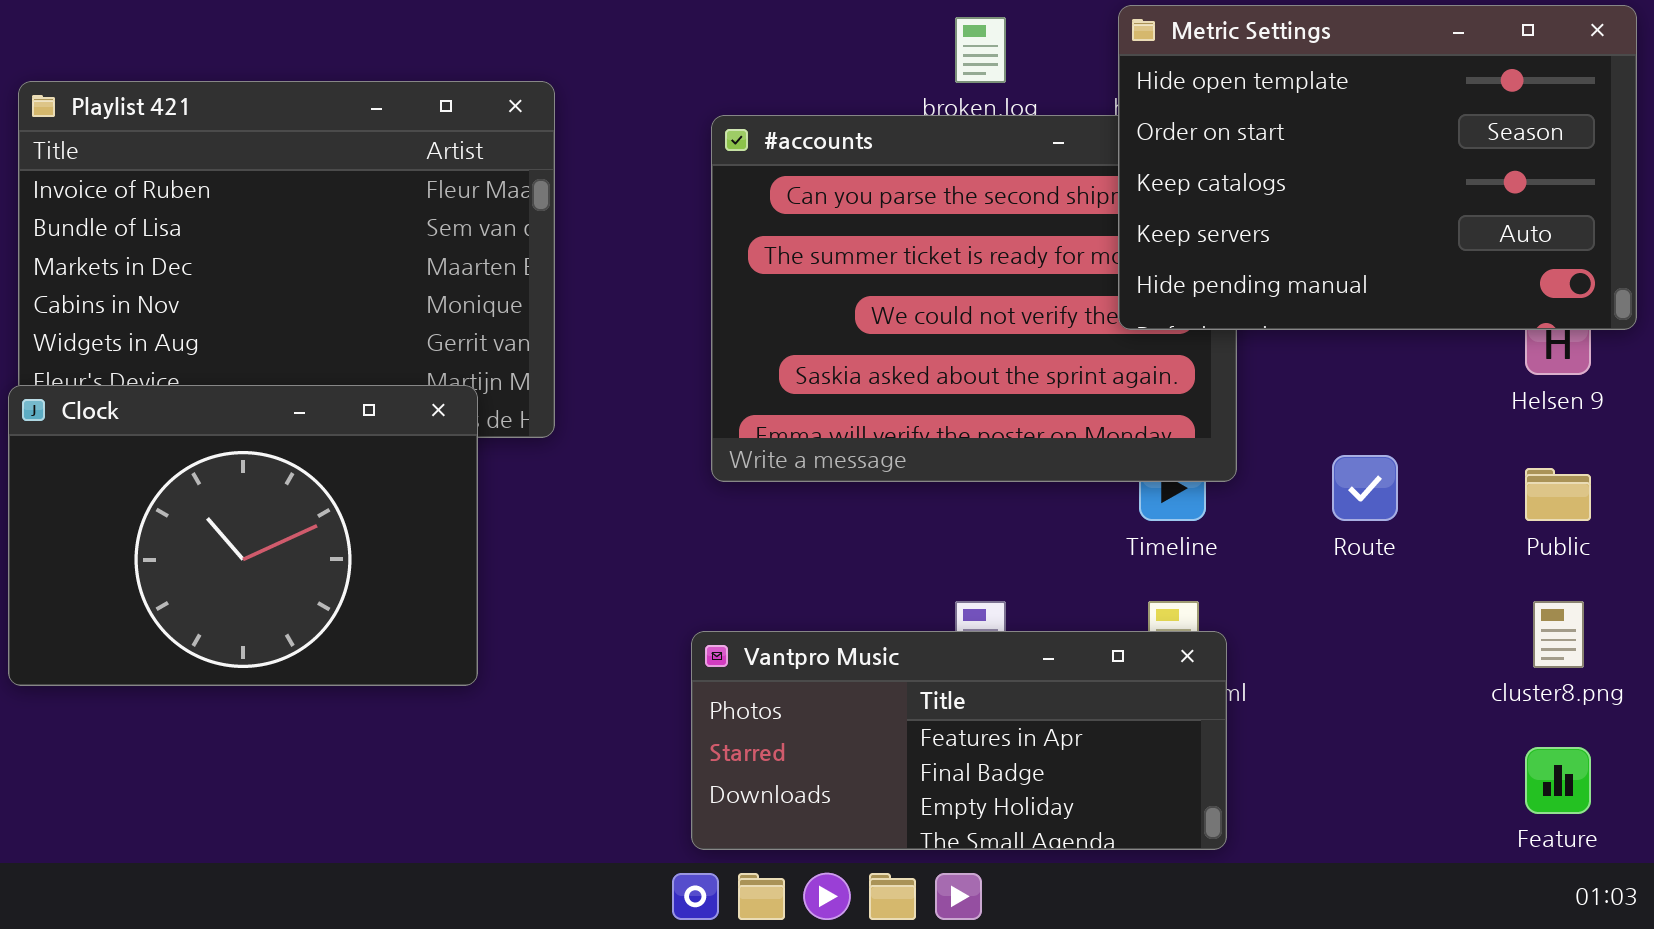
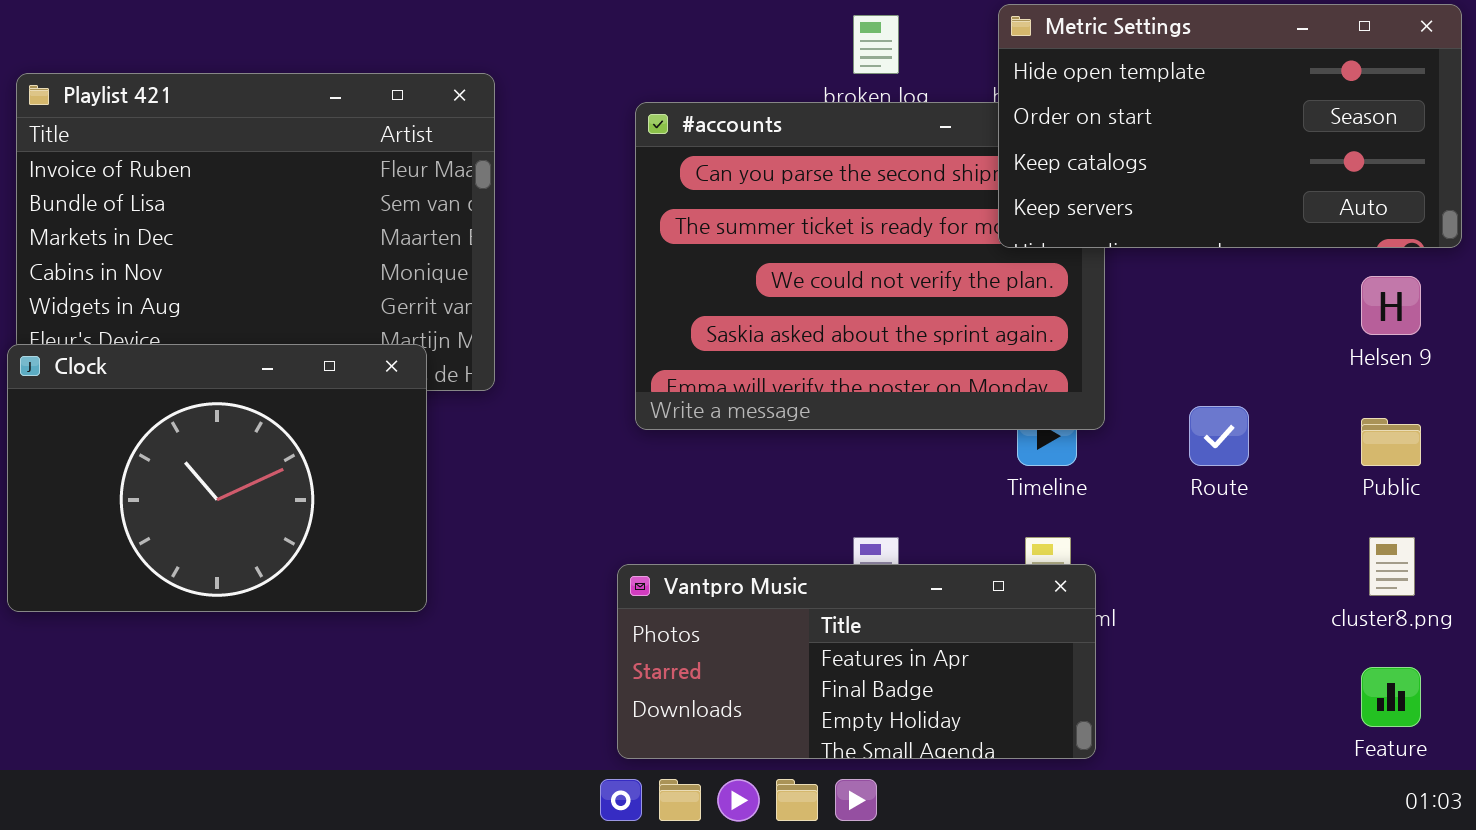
Metric Settings: [1118,5,1637,330] -> [998,4,1462,248], resized

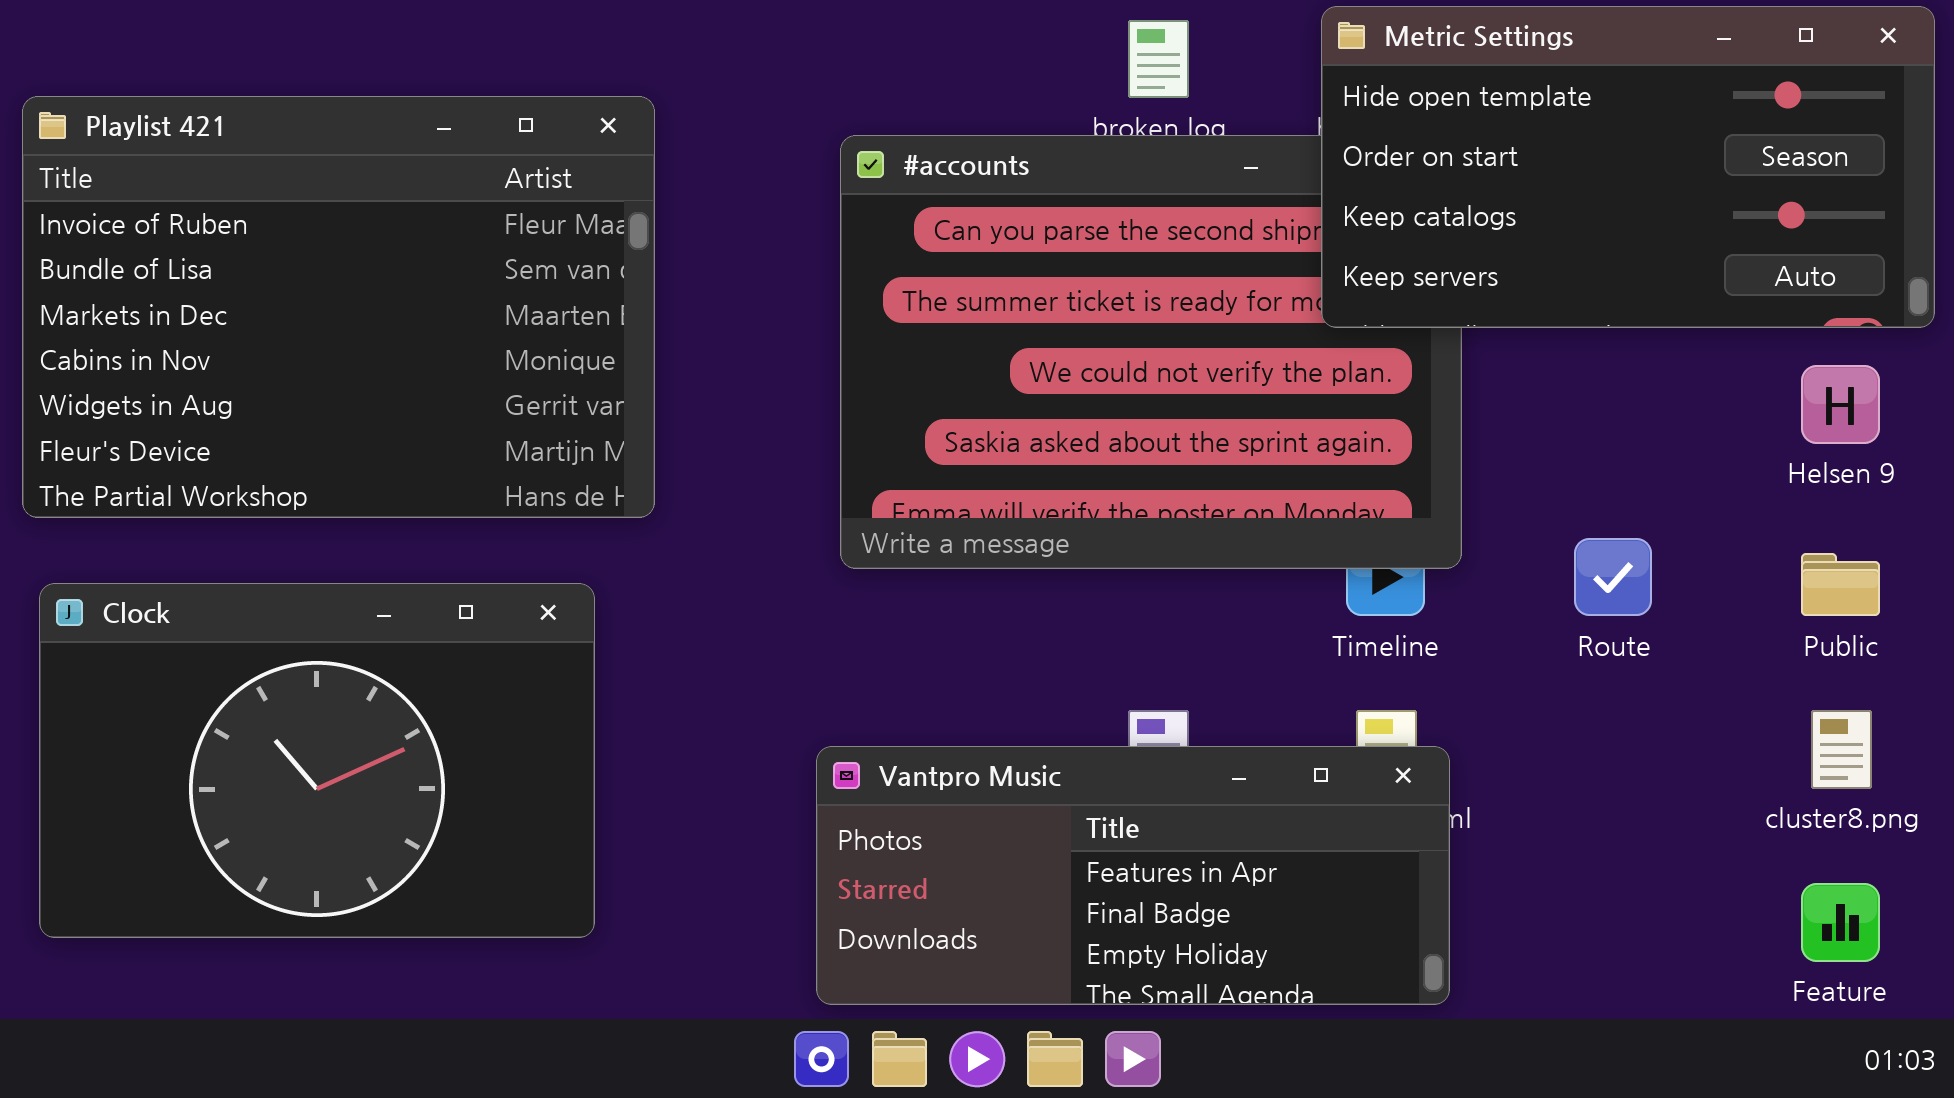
Clock: [7,344,427,612] -> [39,583,595,938], moved

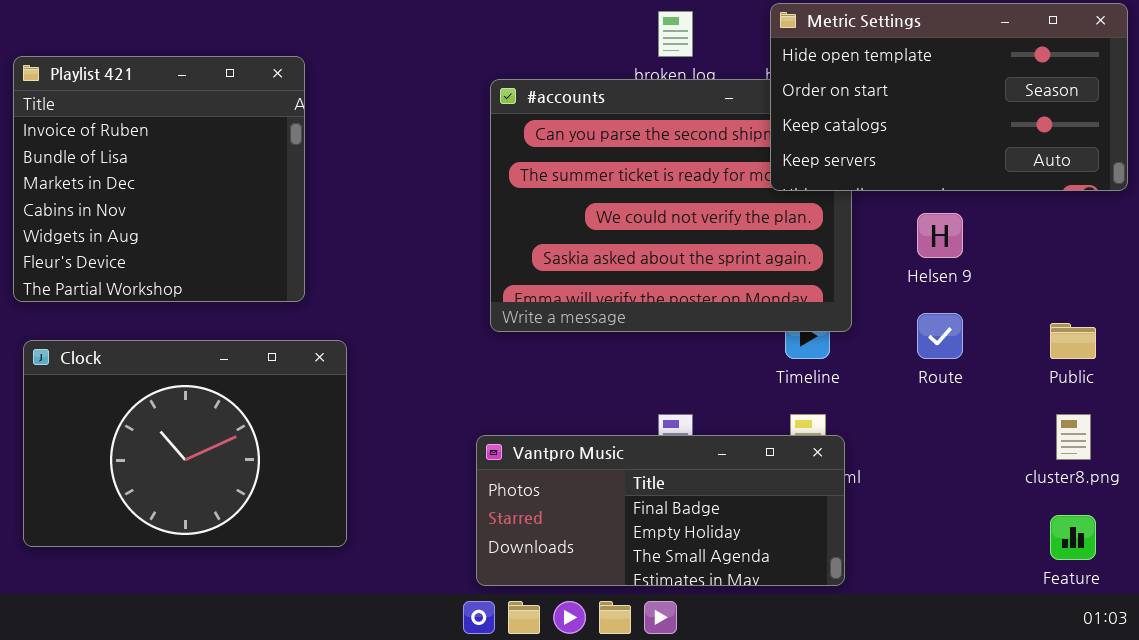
Playlist 421: [22,96,655,518] -> [13,56,305,302], resized
Helsen 9: [1801,365,1880,444] -> [917,213,963,258], moved
Vantpro Music: [816,746,1450,1005] -> [476,435,845,586], scrolled down 1 row

